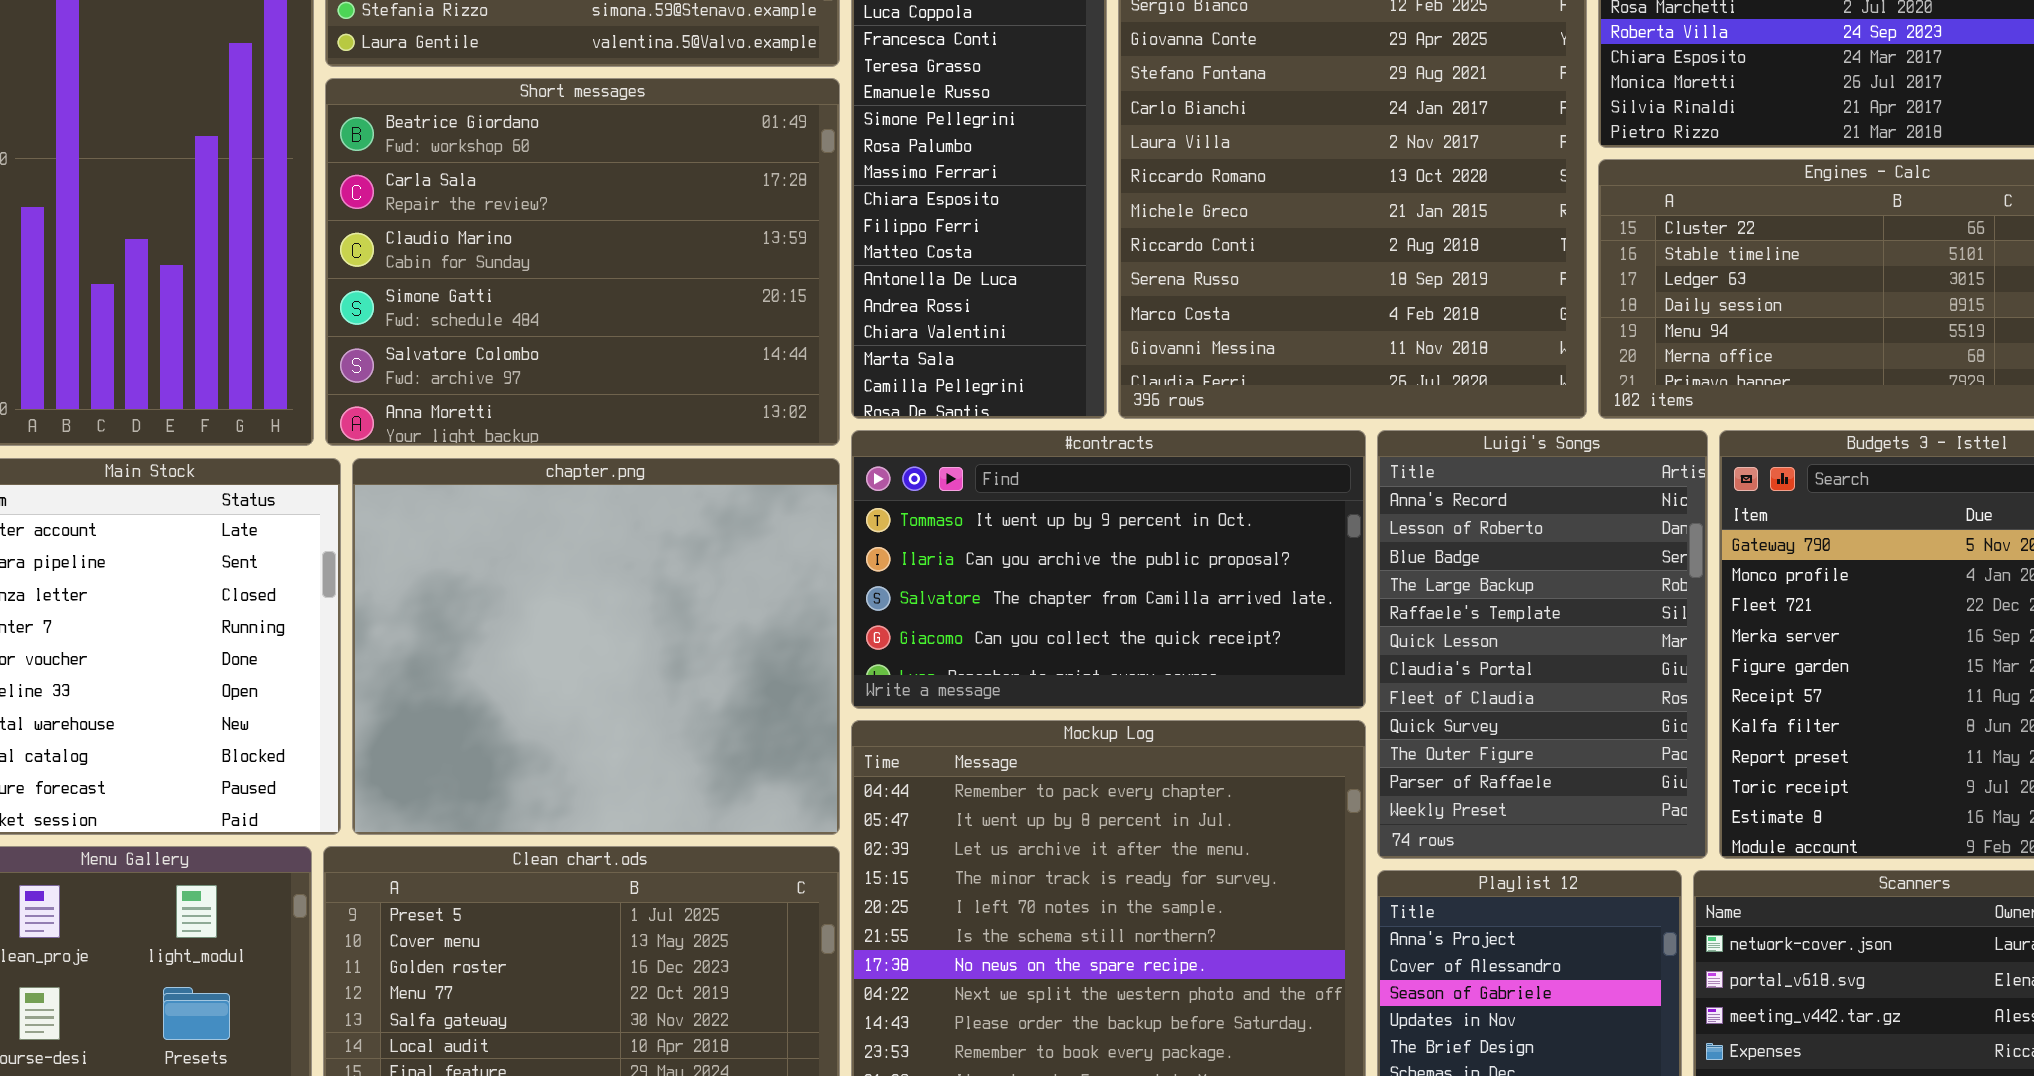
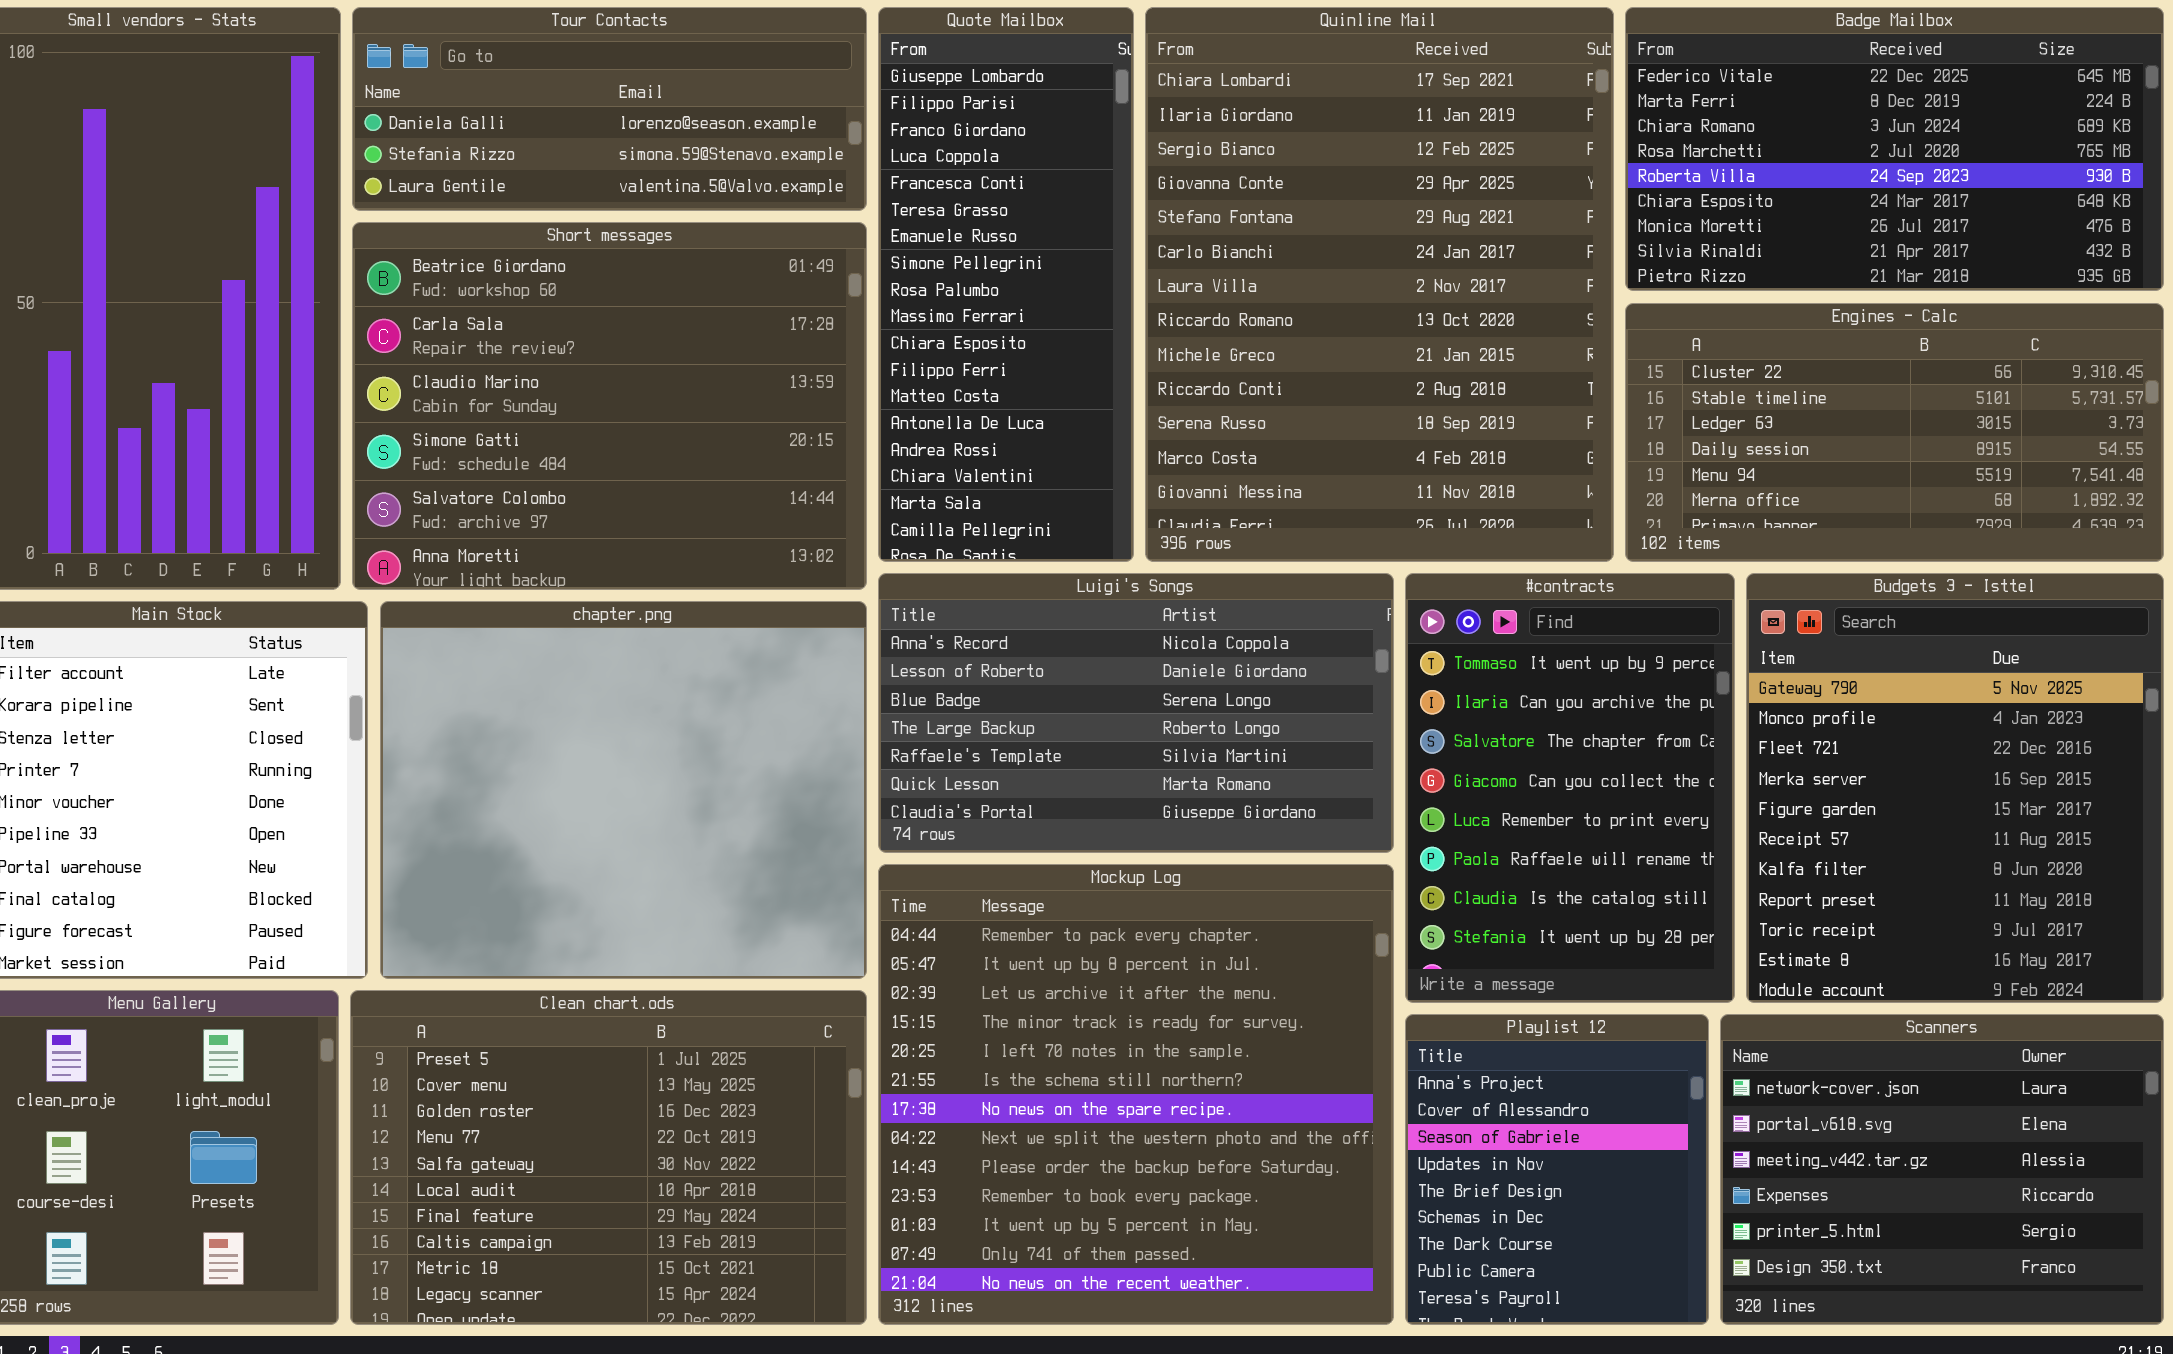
#contracts: [851,430,1366,709] -> [1405,573,1735,1003], moved, resized
Luigi's Songs: [1377,430,1708,859] -> [878,573,1394,853], moved, resized

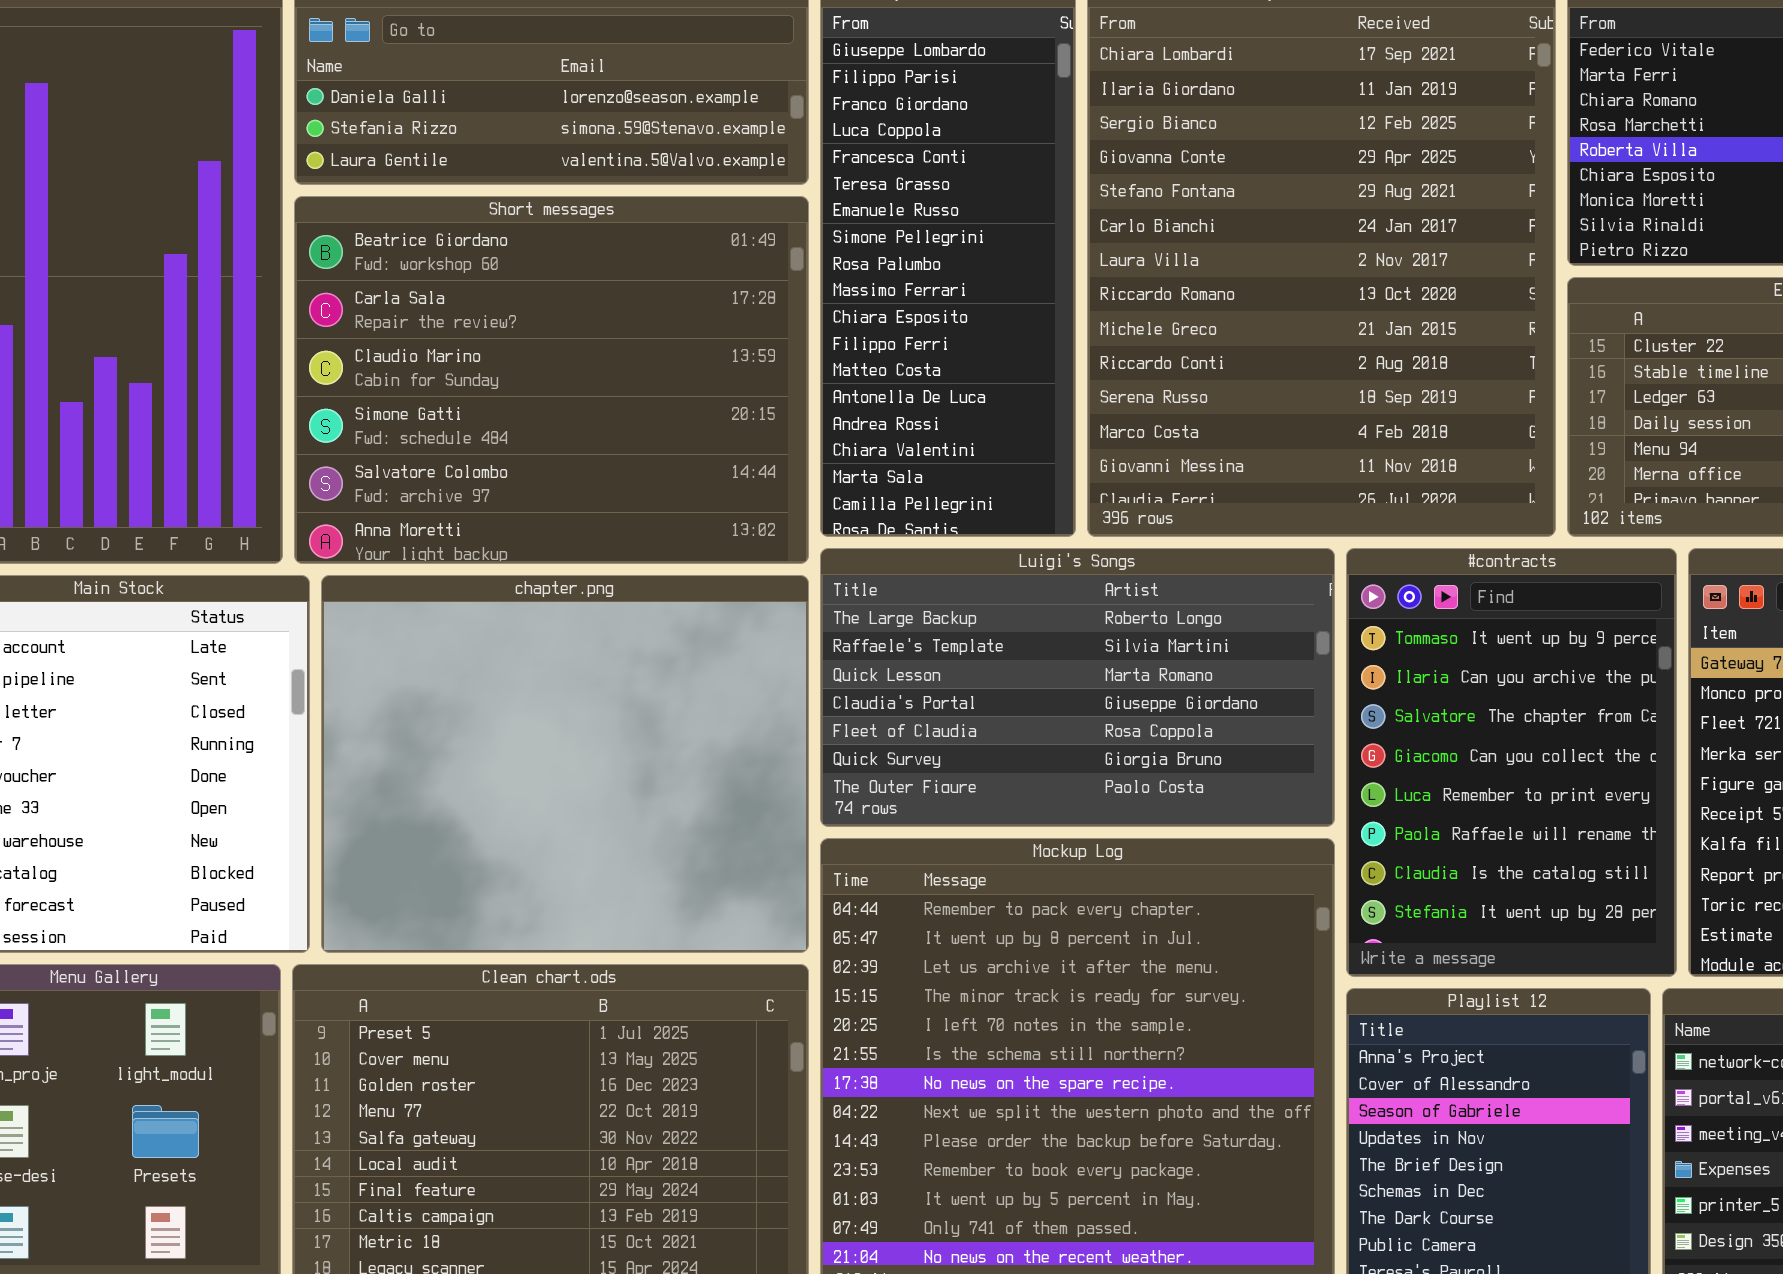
Luigi's Songs: [878,573,1394,853] -> [820,548,1335,827], scrolled down 3 rows

